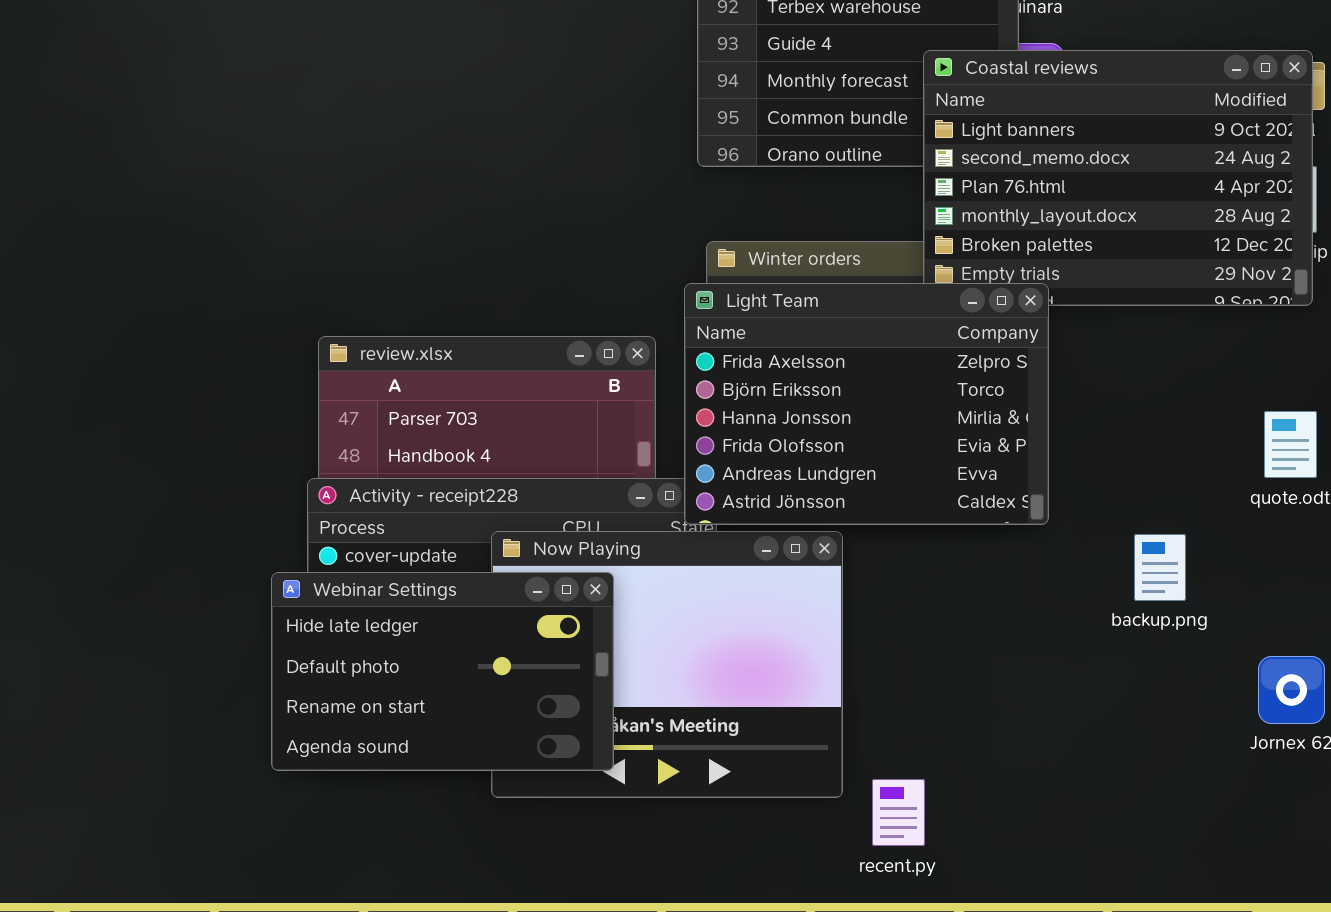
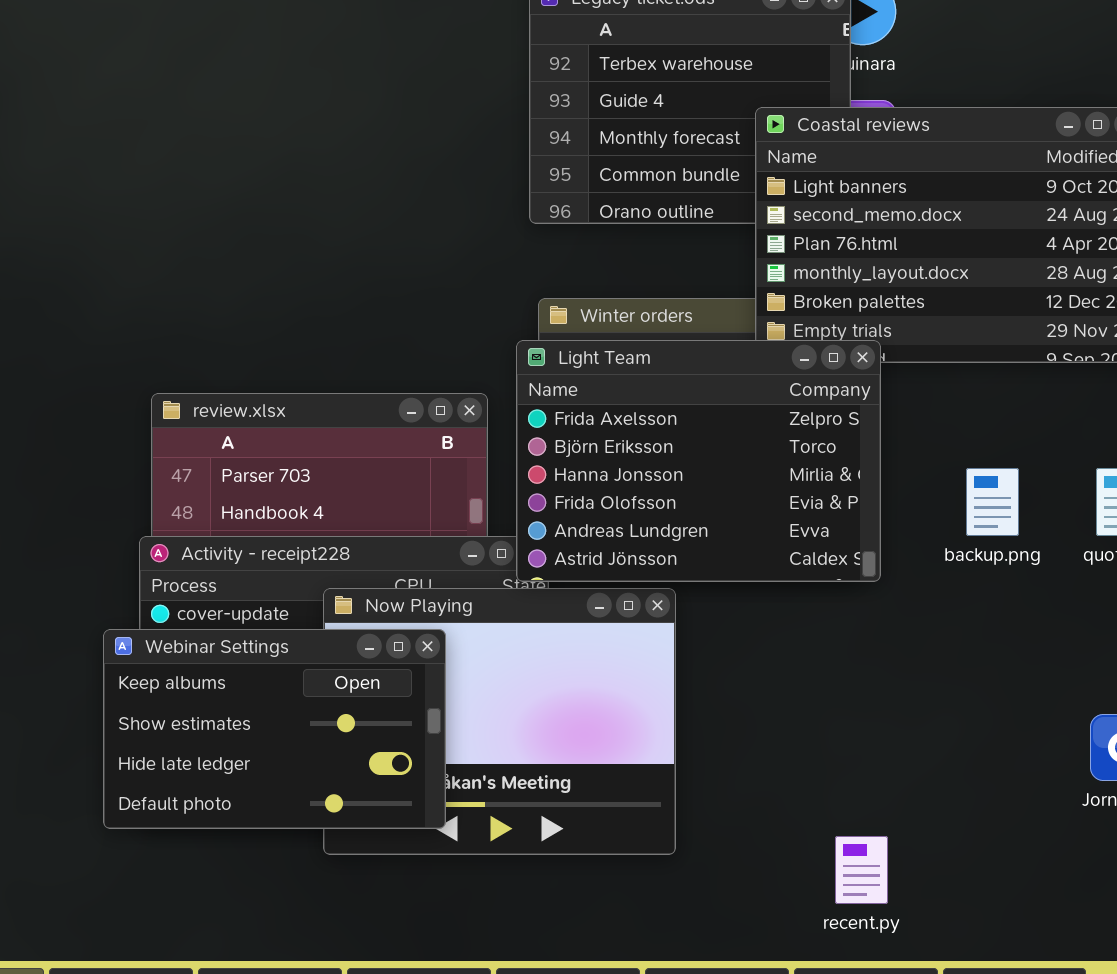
backup.png: [1134,534,1186,601] -> [966,468,1019,536], moved
Webinar Settings: [271,572,614,771] -> [103,629,446,829], scrolled up 2 rows
recent.py: [872,779,925,846] -> [835,836,888,904], moved

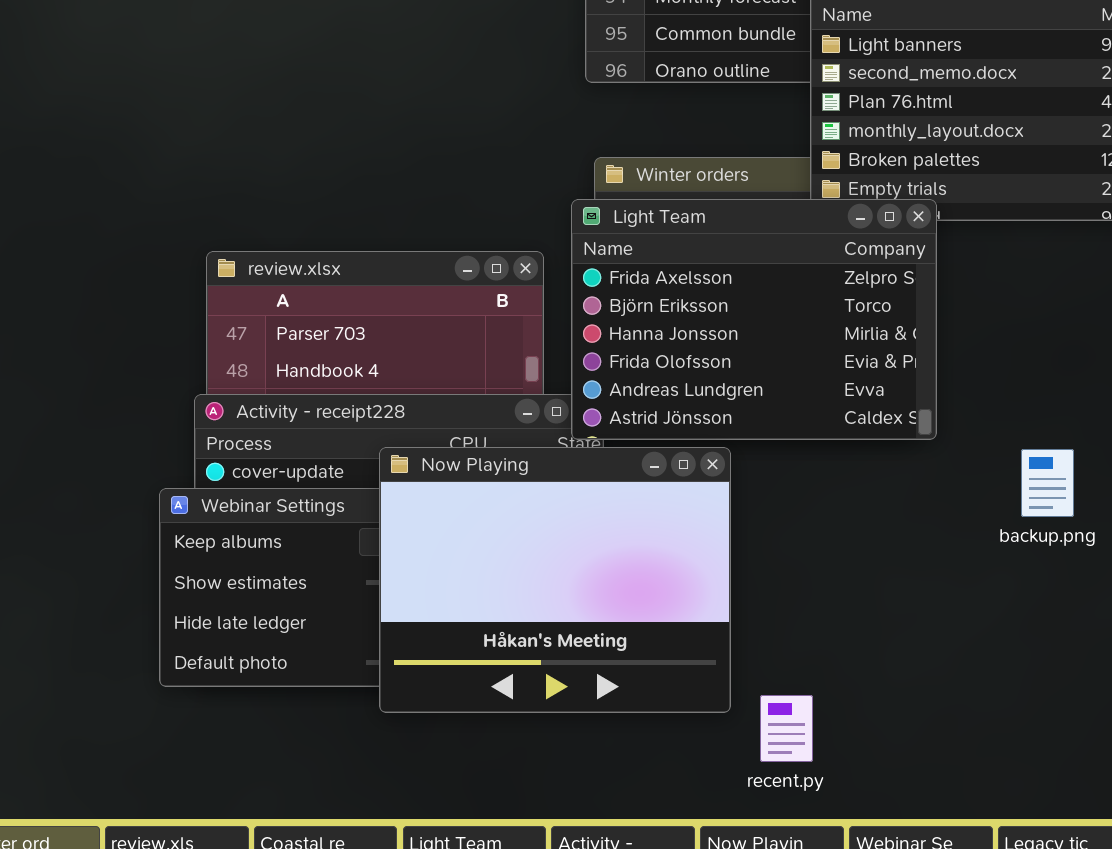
backup.png: [966,468,1019,536] -> [1021,449,1074,517], moved
Now Playing: [323,588,676,855] -> [379,447,731,713], raised
recent.py: [835,836,888,904] -> [760,695,813,762], moved

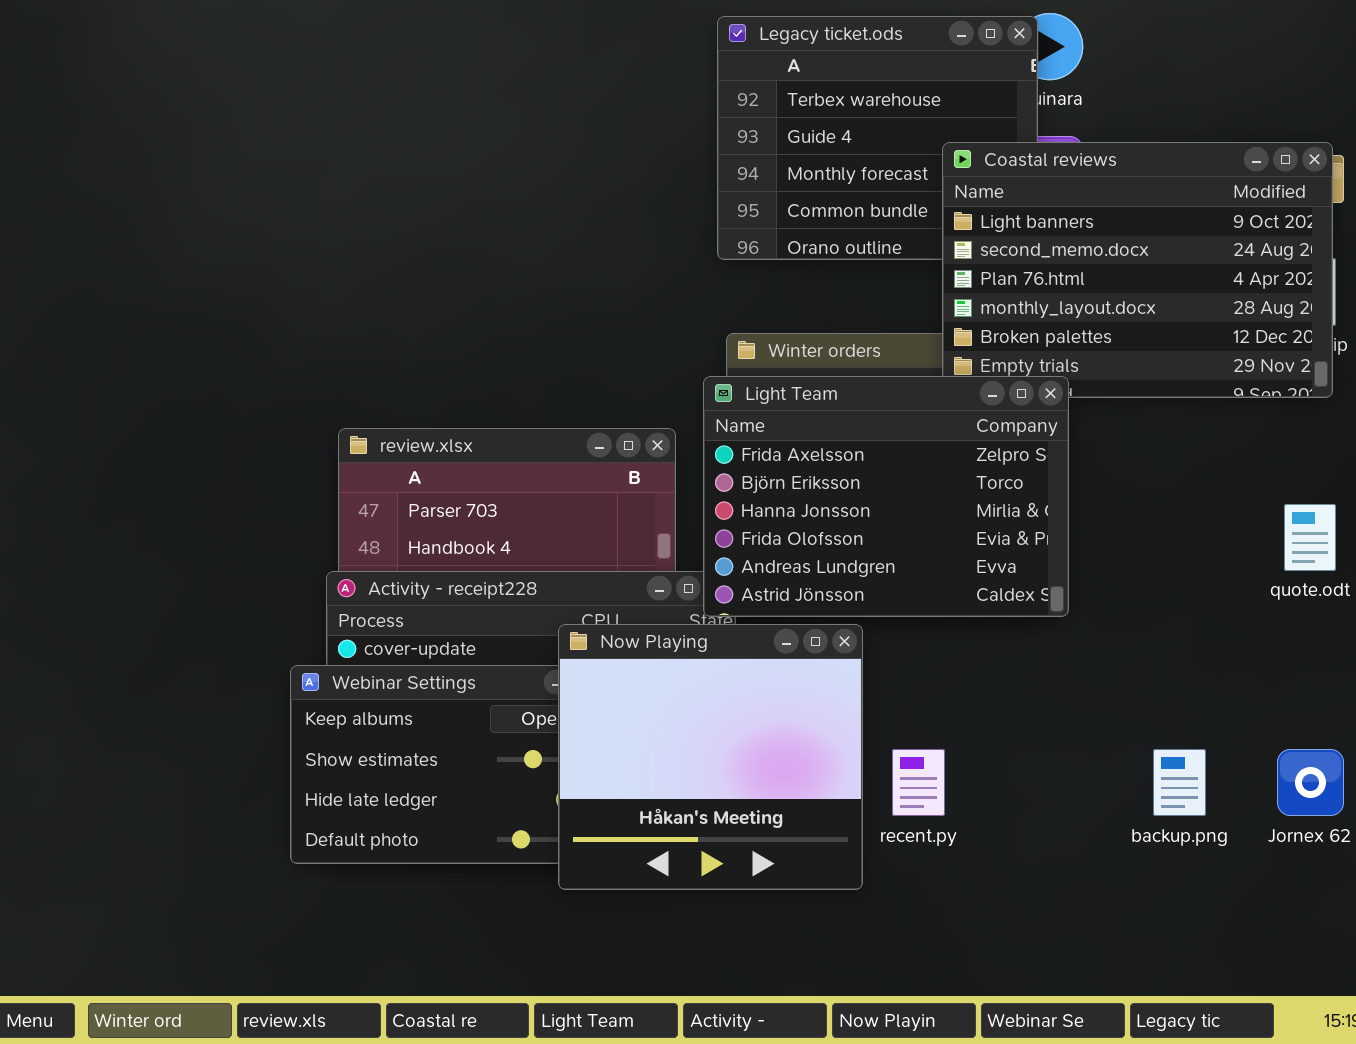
Now Playing: [379,447,731,713] -> [558,624,863,890], resized
backup.png: [1021,449,1074,517] -> [1153,749,1206,816], moved
recent.py: [760,695,813,762] -> [892,749,945,816], moved

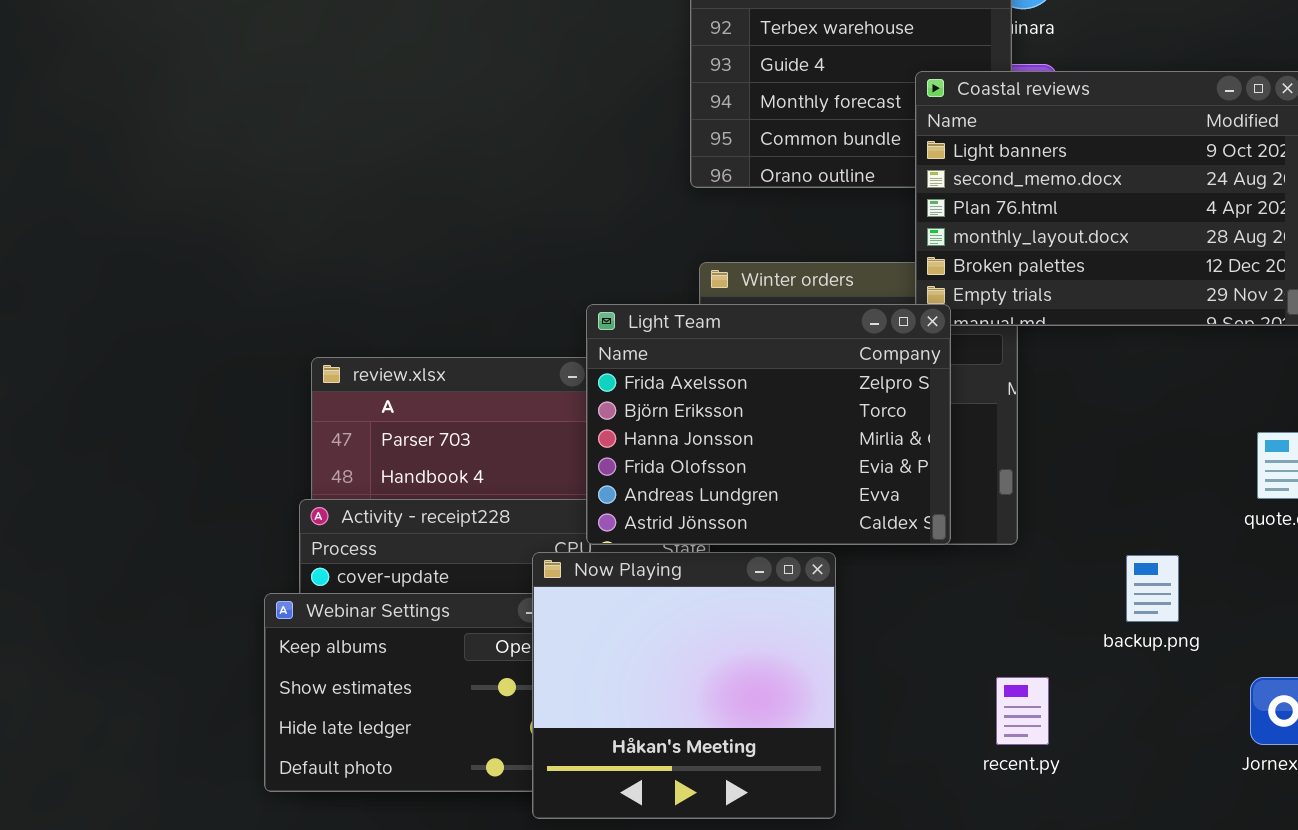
Light Team: [703,376,1069,617] -> [586,304,951,545], moved
recent.py: [892,749,945,816] -> [996,677,1049,745], moved
backup.png: [1153,749,1206,816] -> [1126,555,1179,622], moved

